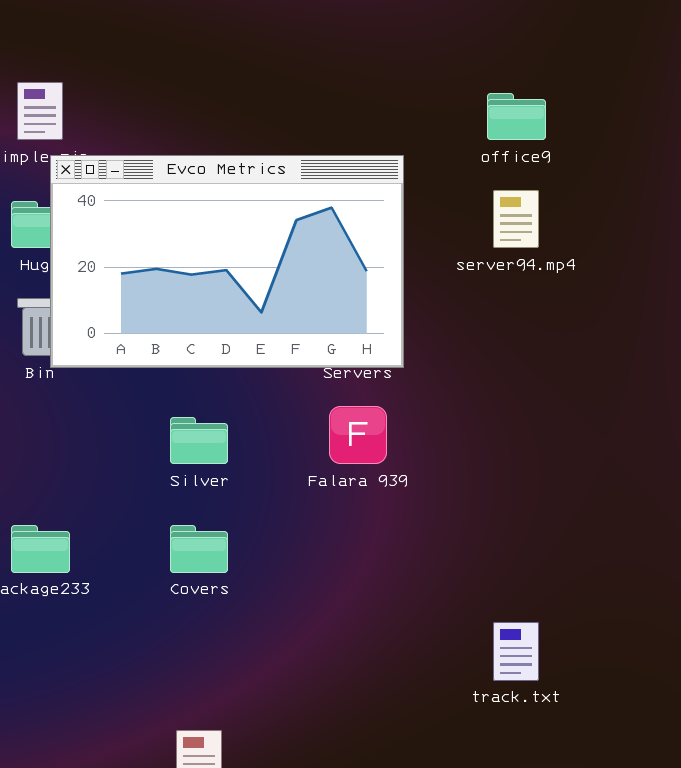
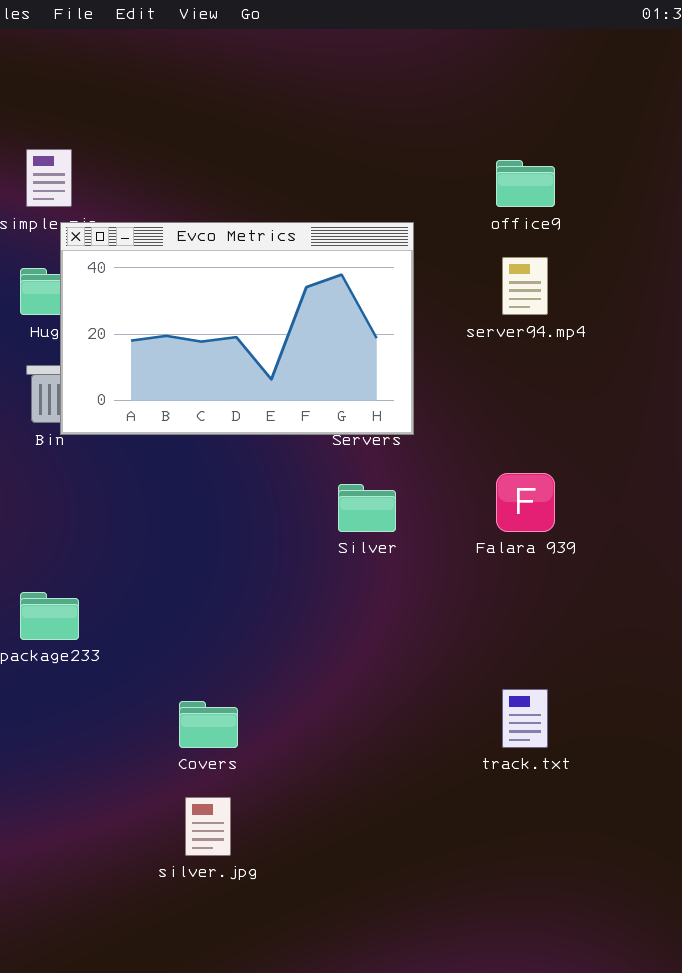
Falara 939: [329,406,387,464] -> [496,473,555,532], moved
Silver: [170,417,228,464] -> [338,484,396,532], moved
Covers: [170,525,228,573] -> [179,701,238,748], moved

